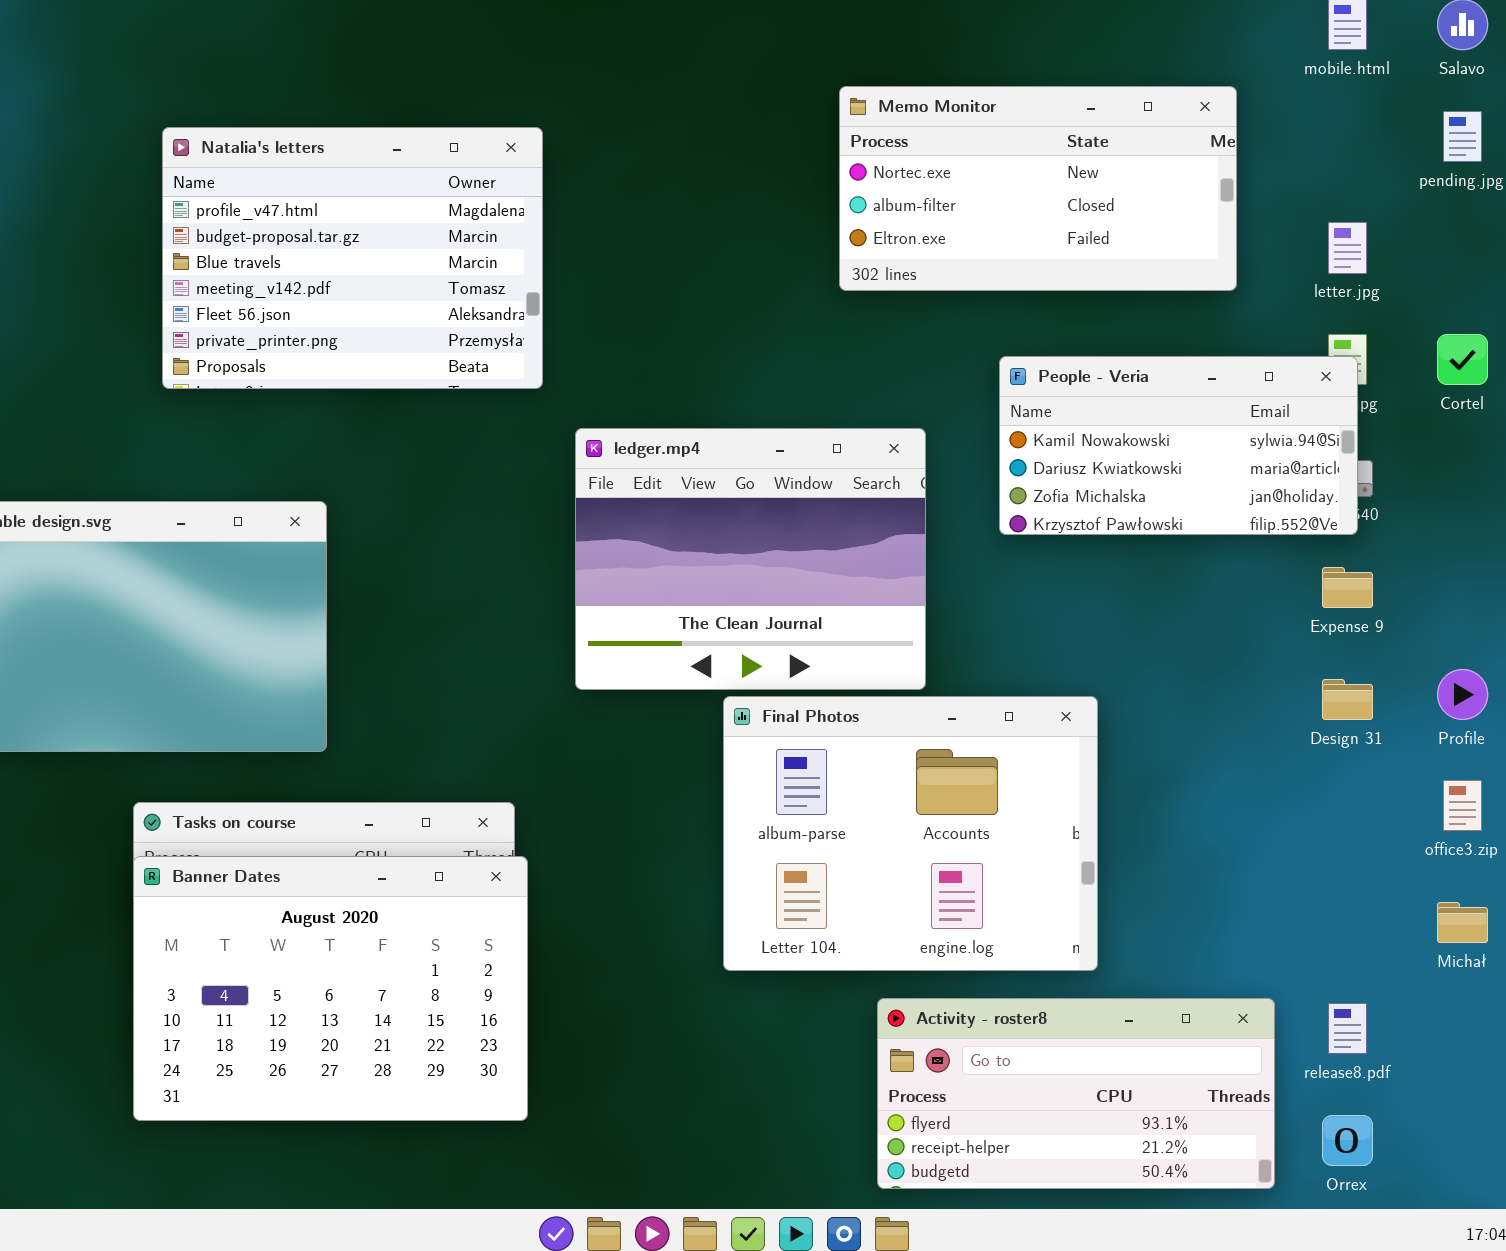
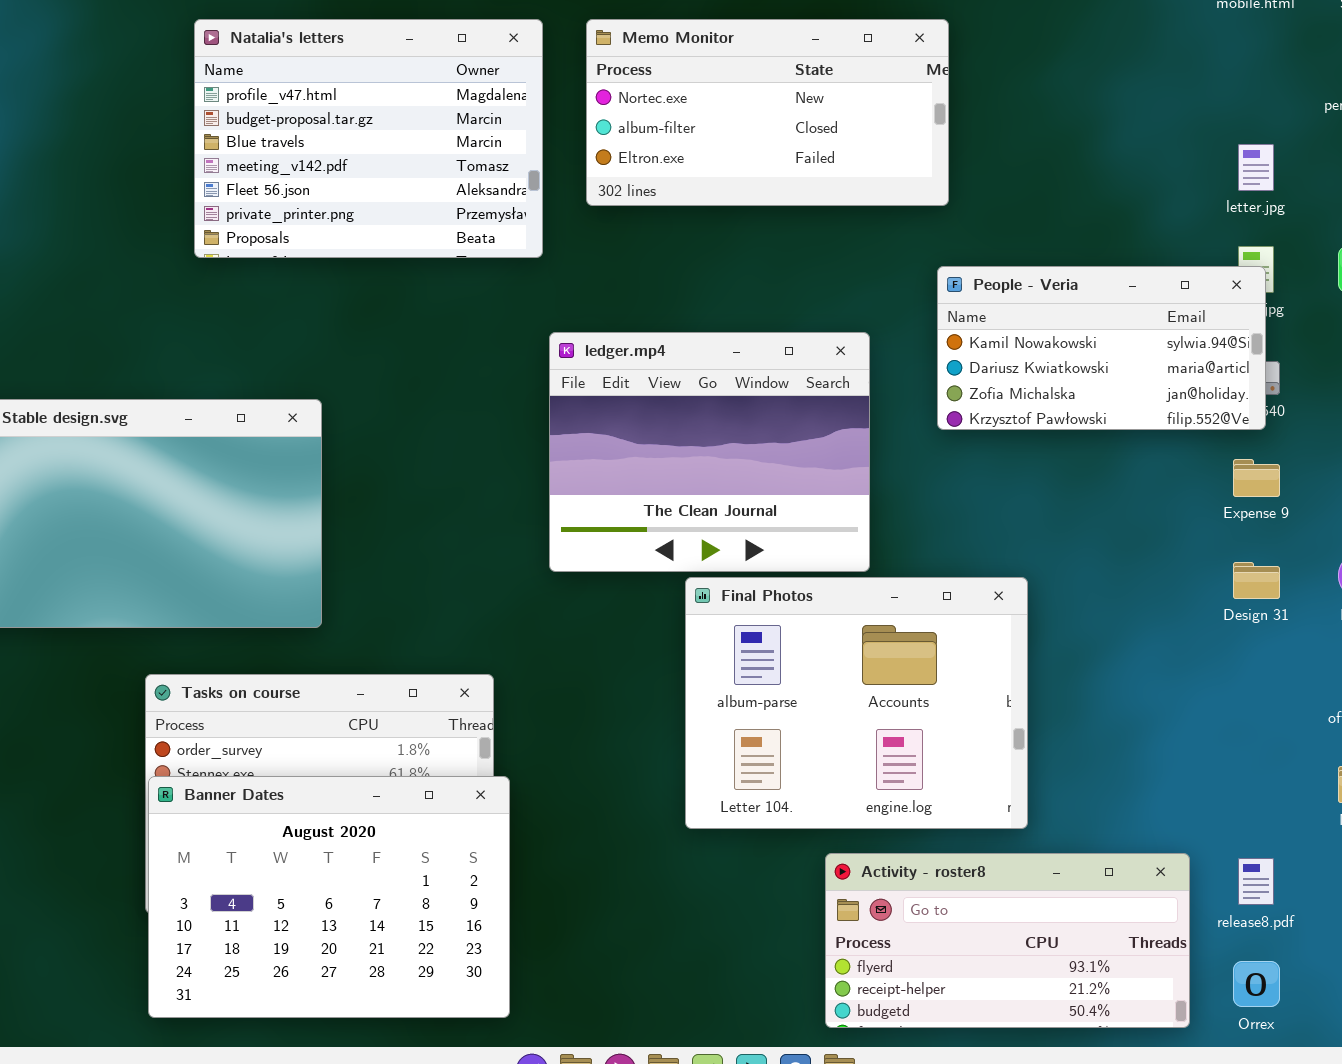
Memo Monitor: [839,86,1237,291] -> [586,19,949,206], moved
Natalia's letters: [162,127,543,389] -> [194,19,543,258], moved
Banner Dates: [133,856,528,1121] -> [148,776,510,1018], moved

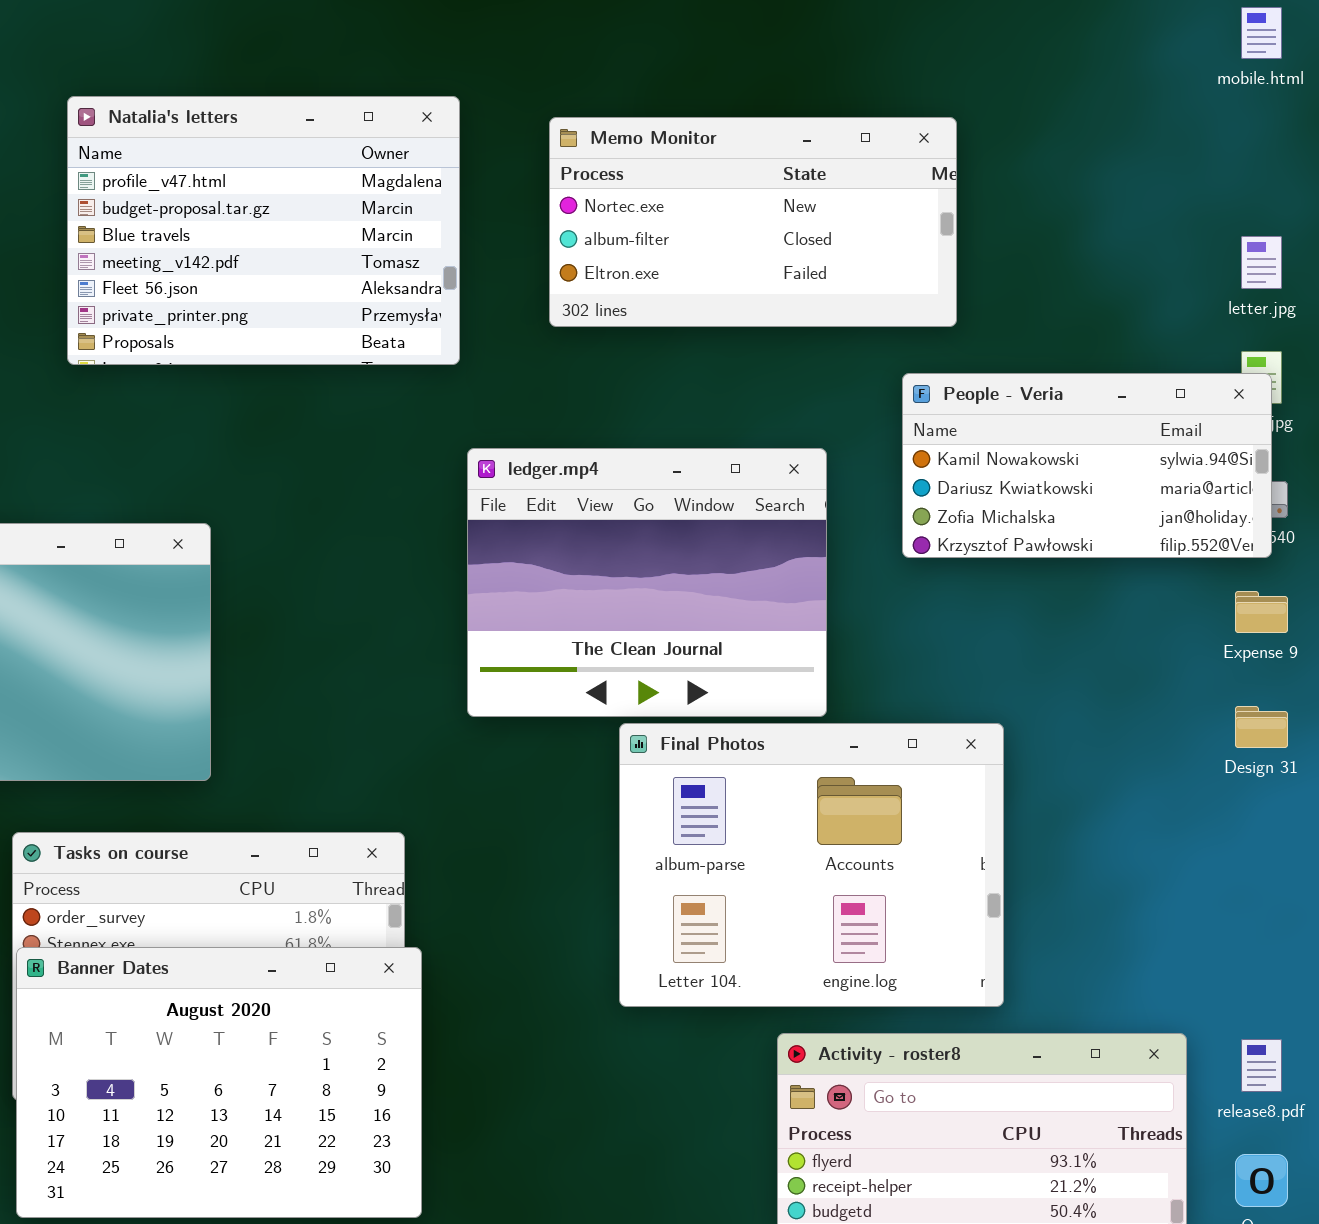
Memo Monitor: [586,19,949,206] -> [549,117,957,327], moved

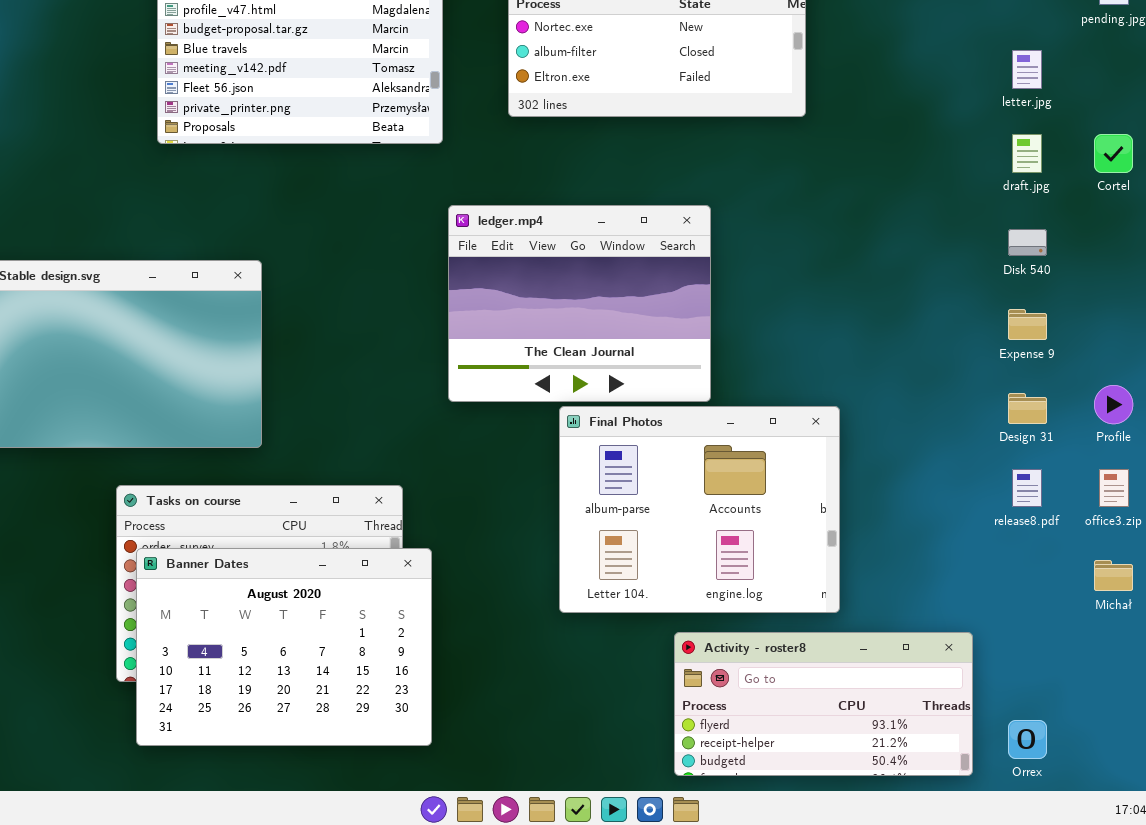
People - Veria: [902,373,1272,558] -> none, closed
Banner Dates: [16,947,422,1218] -> [136,548,432,746], moved
release8.pdf: [1241,1039,1282,1092] -> [1012,469,1042,507], moved

